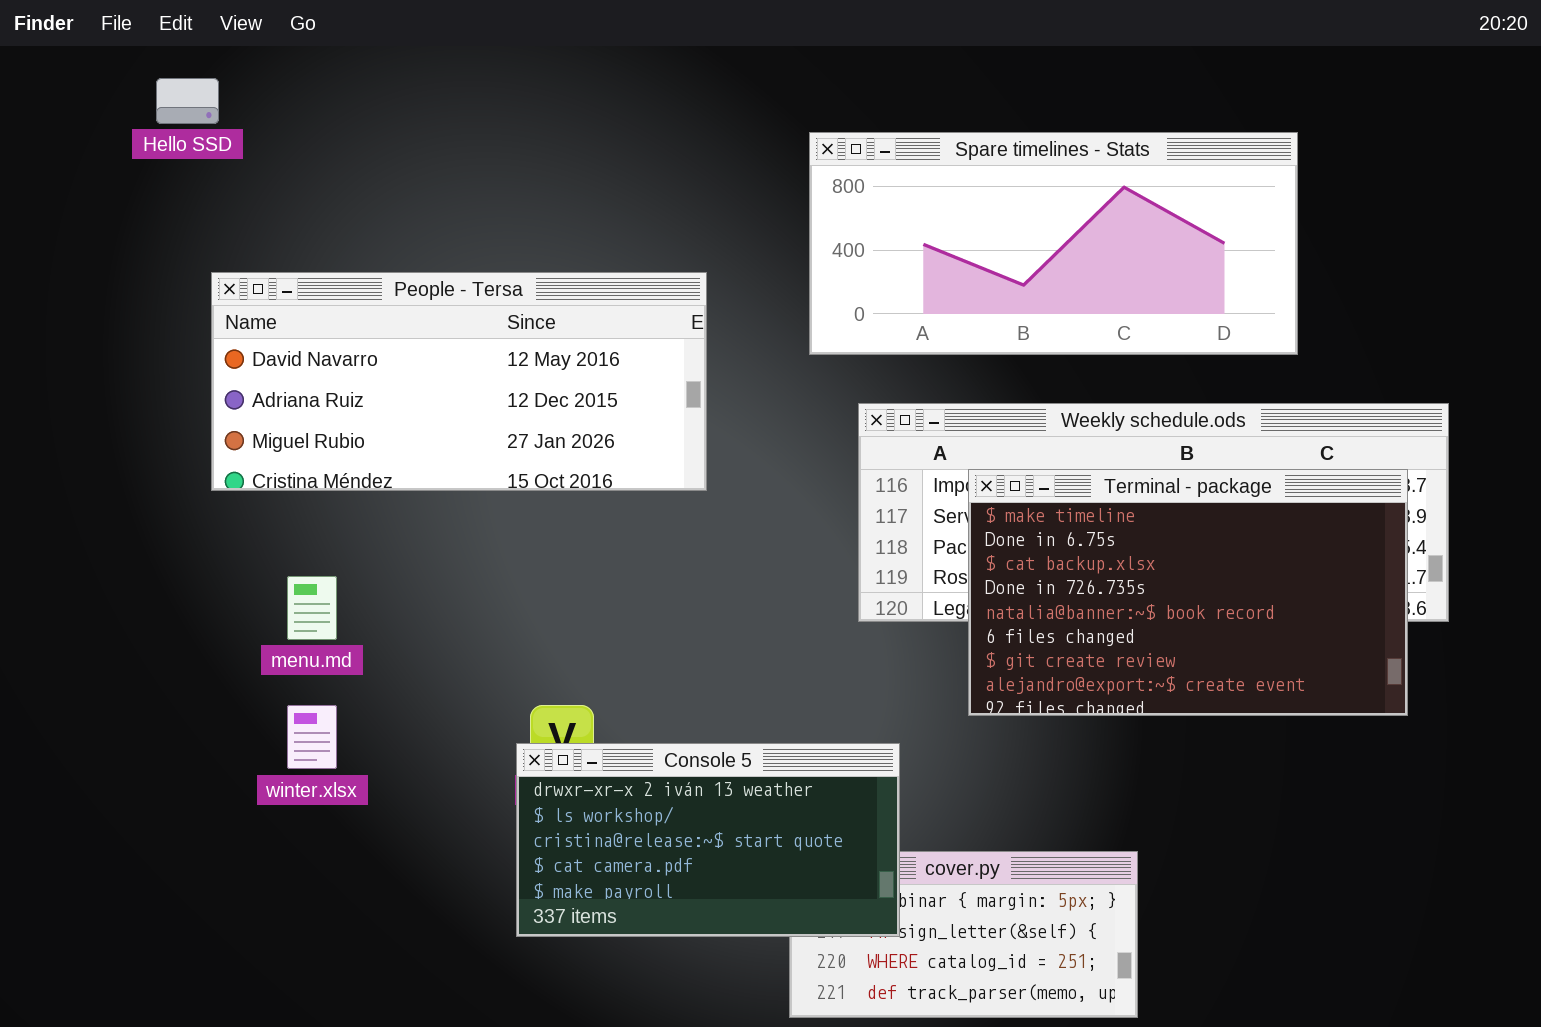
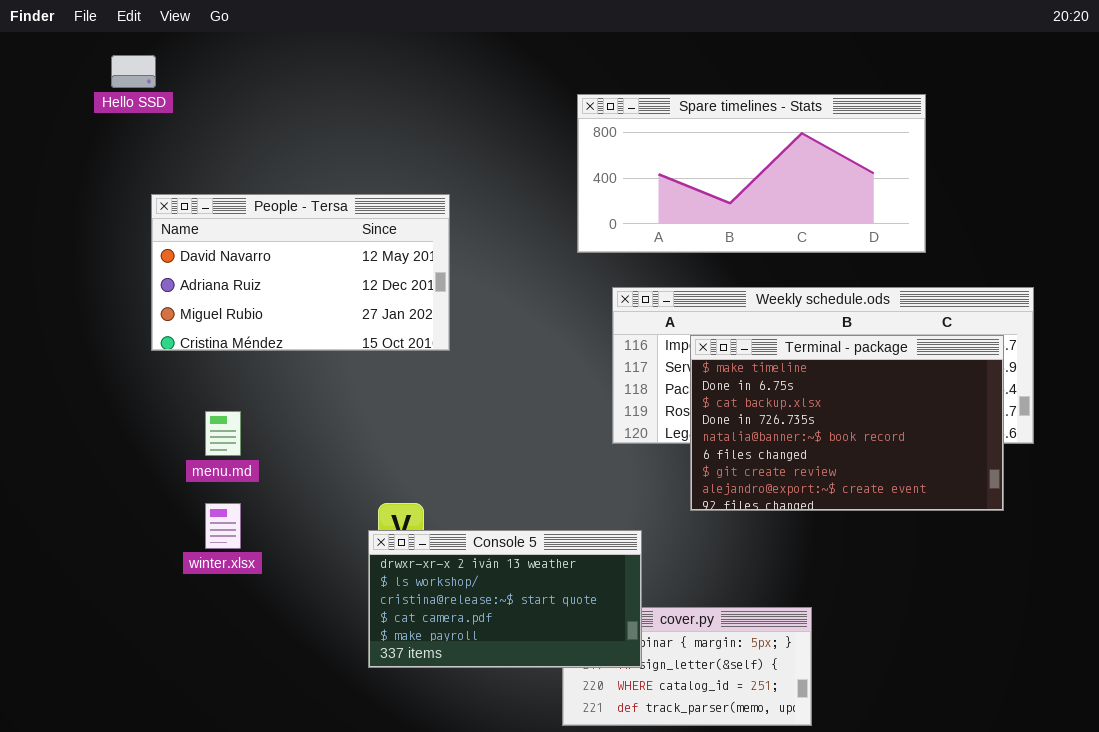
People - Tersa: [211,272,707,491] -> [151,194,450,351], resized

